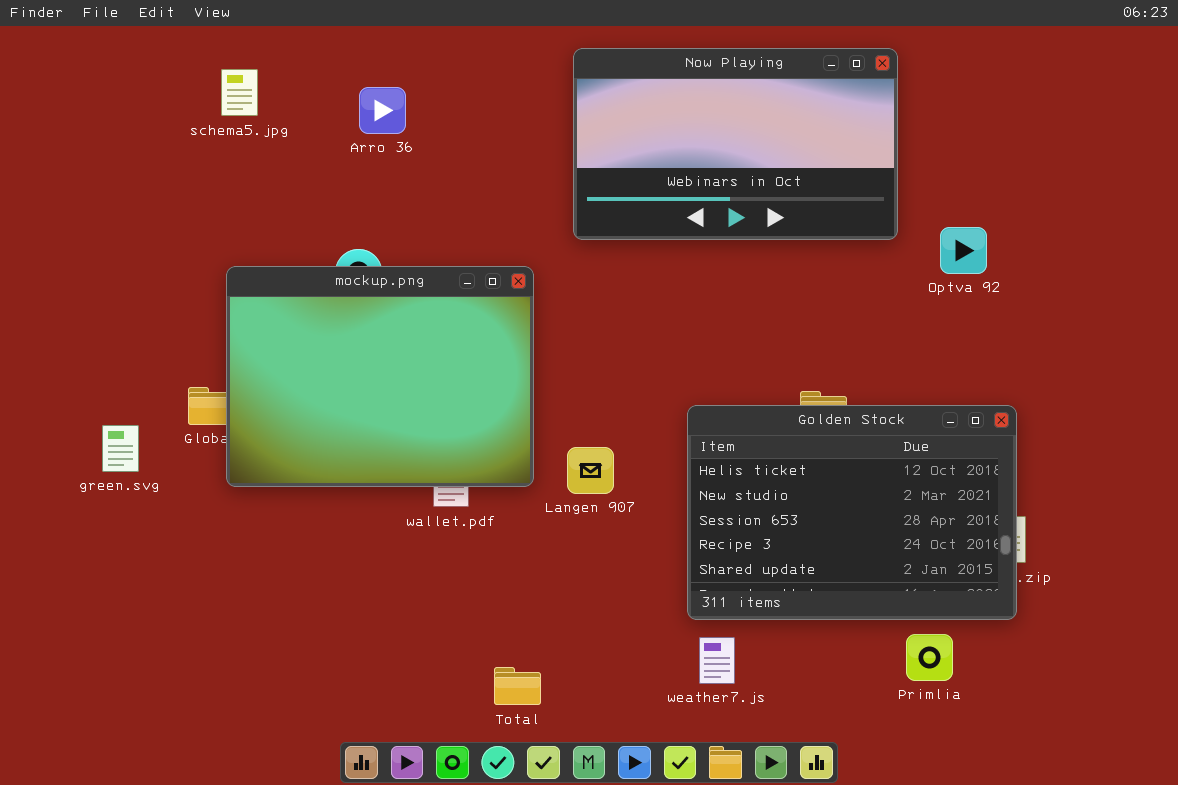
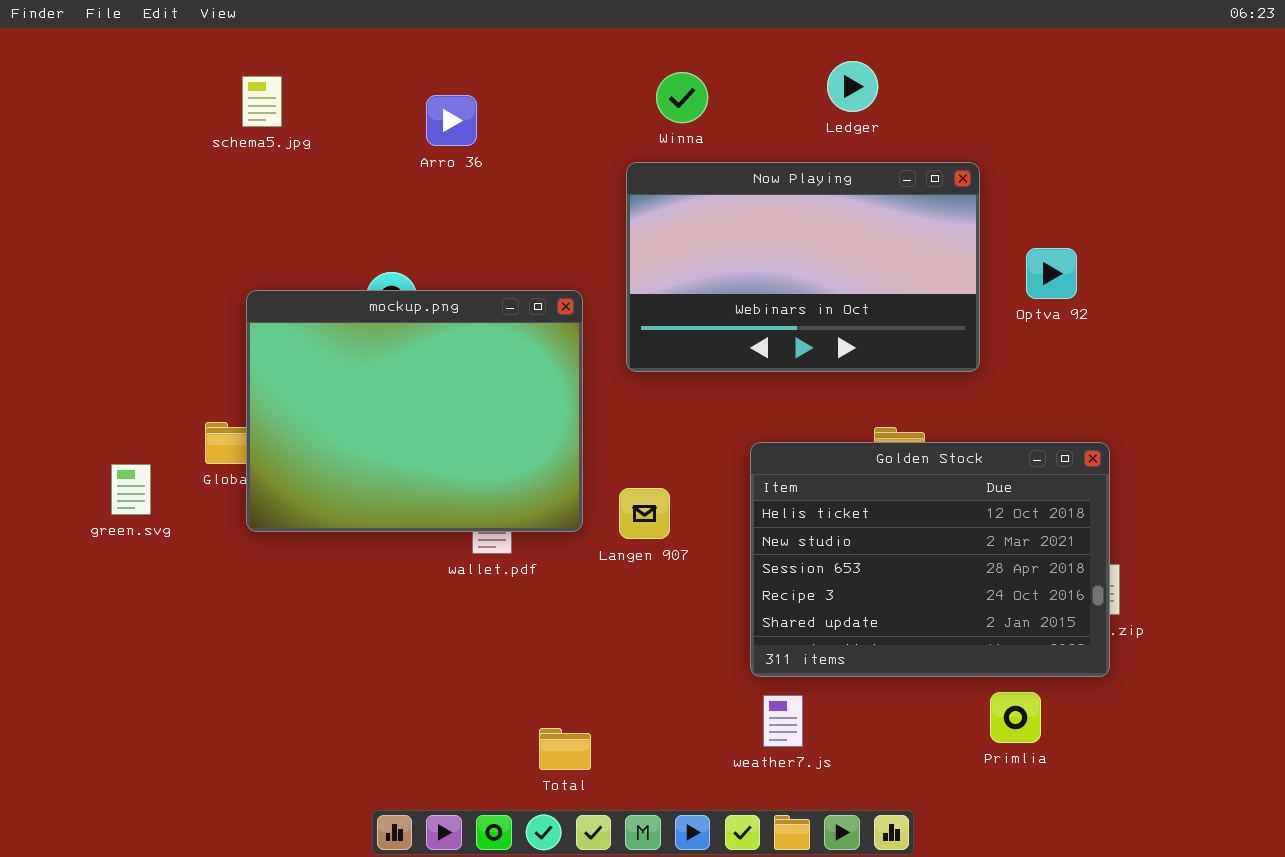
Now Playing: [573,48,898,240] -> [626,162,980,372], moved
Arro 36: [359,87,406,134] -> [426,95,477,146], moved

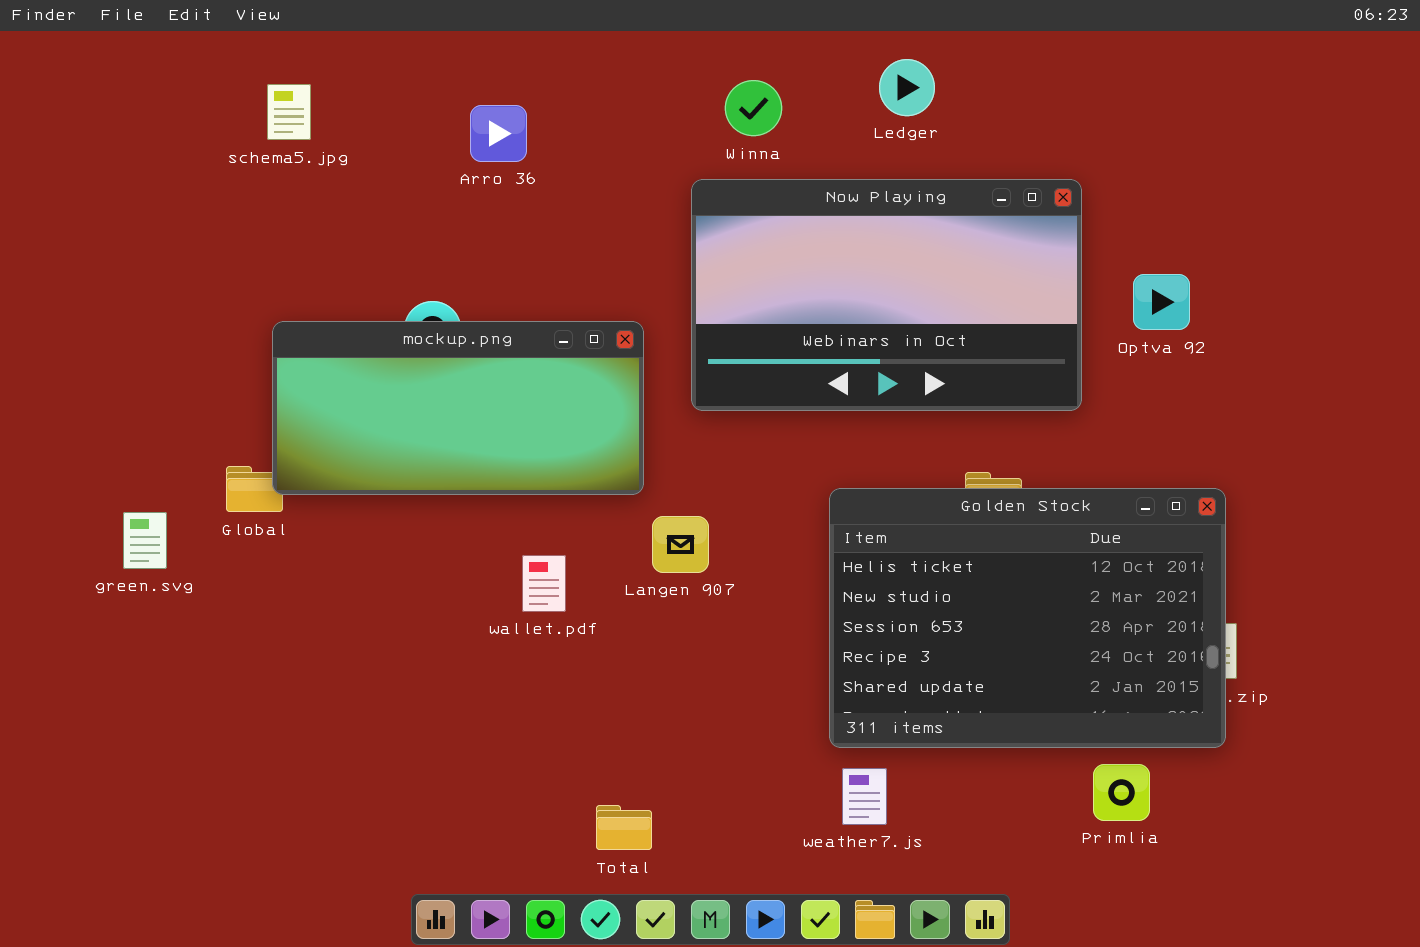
Ledger: [827,61,878,112] -> [879,59,935,116], moved
mockup.png: [246,290,583,532] -> [272,321,644,495], resized
Langen 907: [619,488,670,539] -> [652,516,709,573], moved

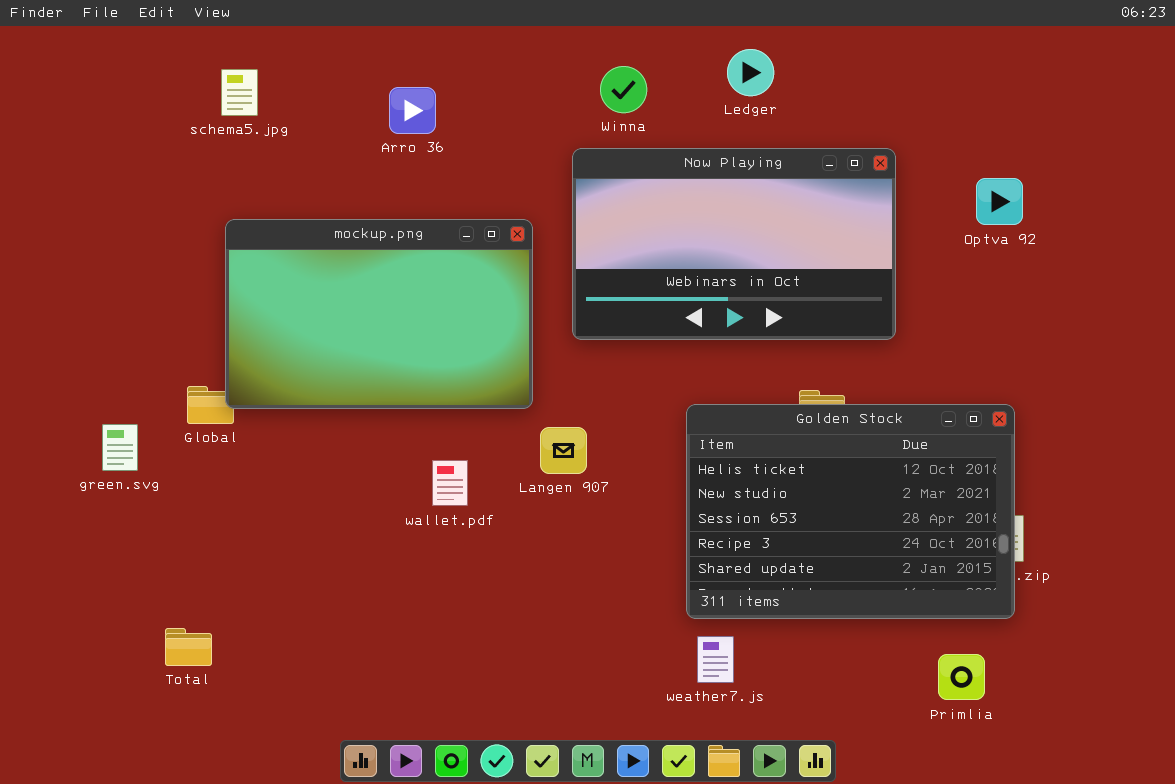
Optva 92: [1133,274,1190,330] -> [976,178,1023,225], moved
mockup.png: [272,321,644,495] -> [225,219,533,409], resized
Primlia: [1093,764,1150,821] -> [938,654,985,700], moved
Total: [596,805,652,850] -> [165,628,212,666], moved

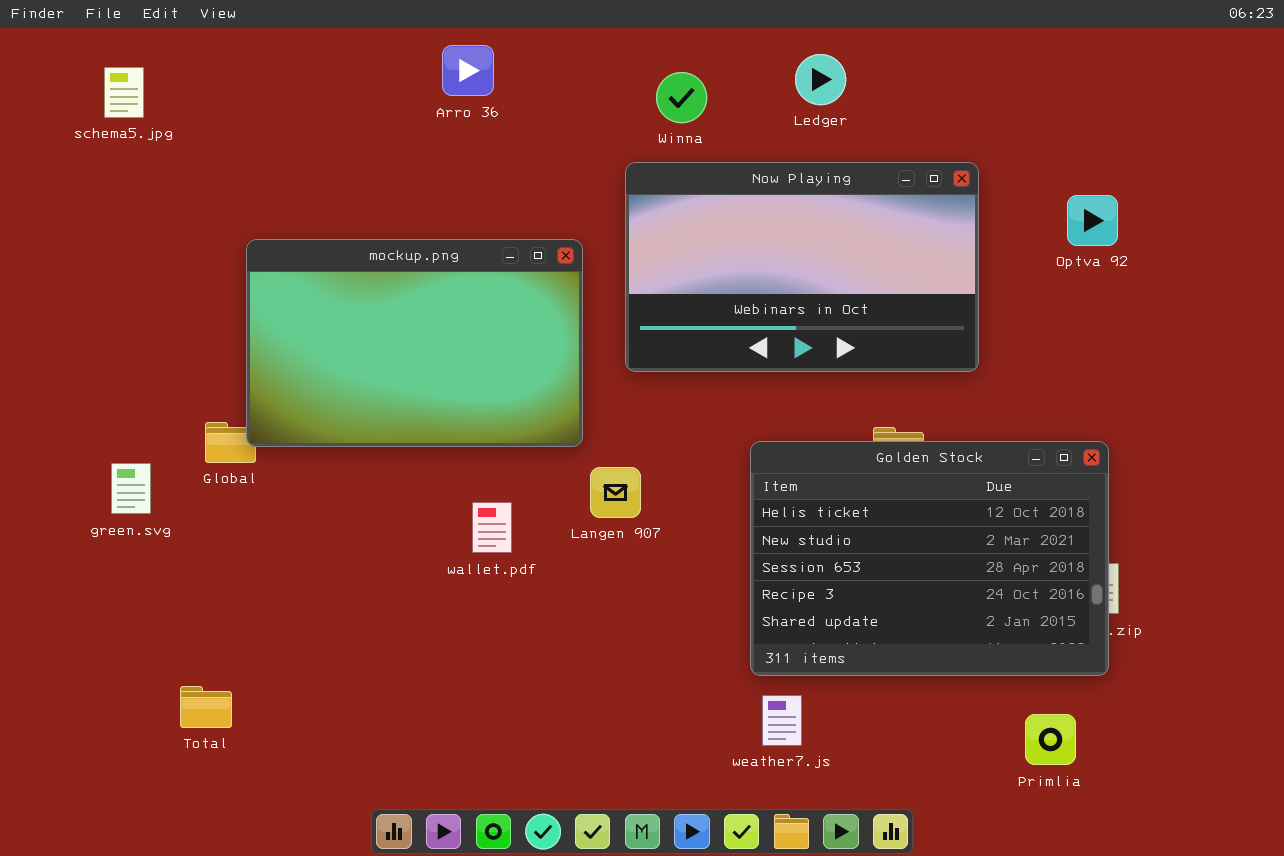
schema5.jpg: [221,69,258,116] -> [104,67,144,118], moved
Arro 36: [389,87,436,134] -> [442,45,494,96], moved

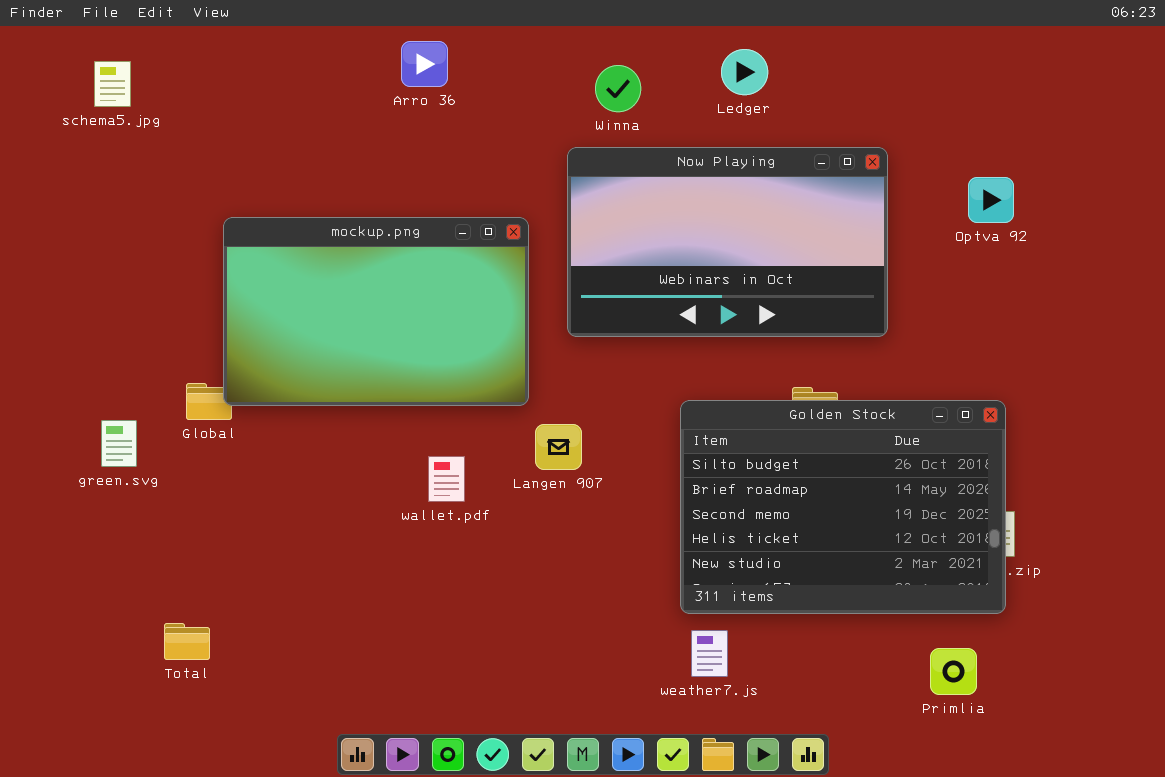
Golden Stock: [750,441,1109,676] -> [680,400,1006,614], scrolled up 3 rows

